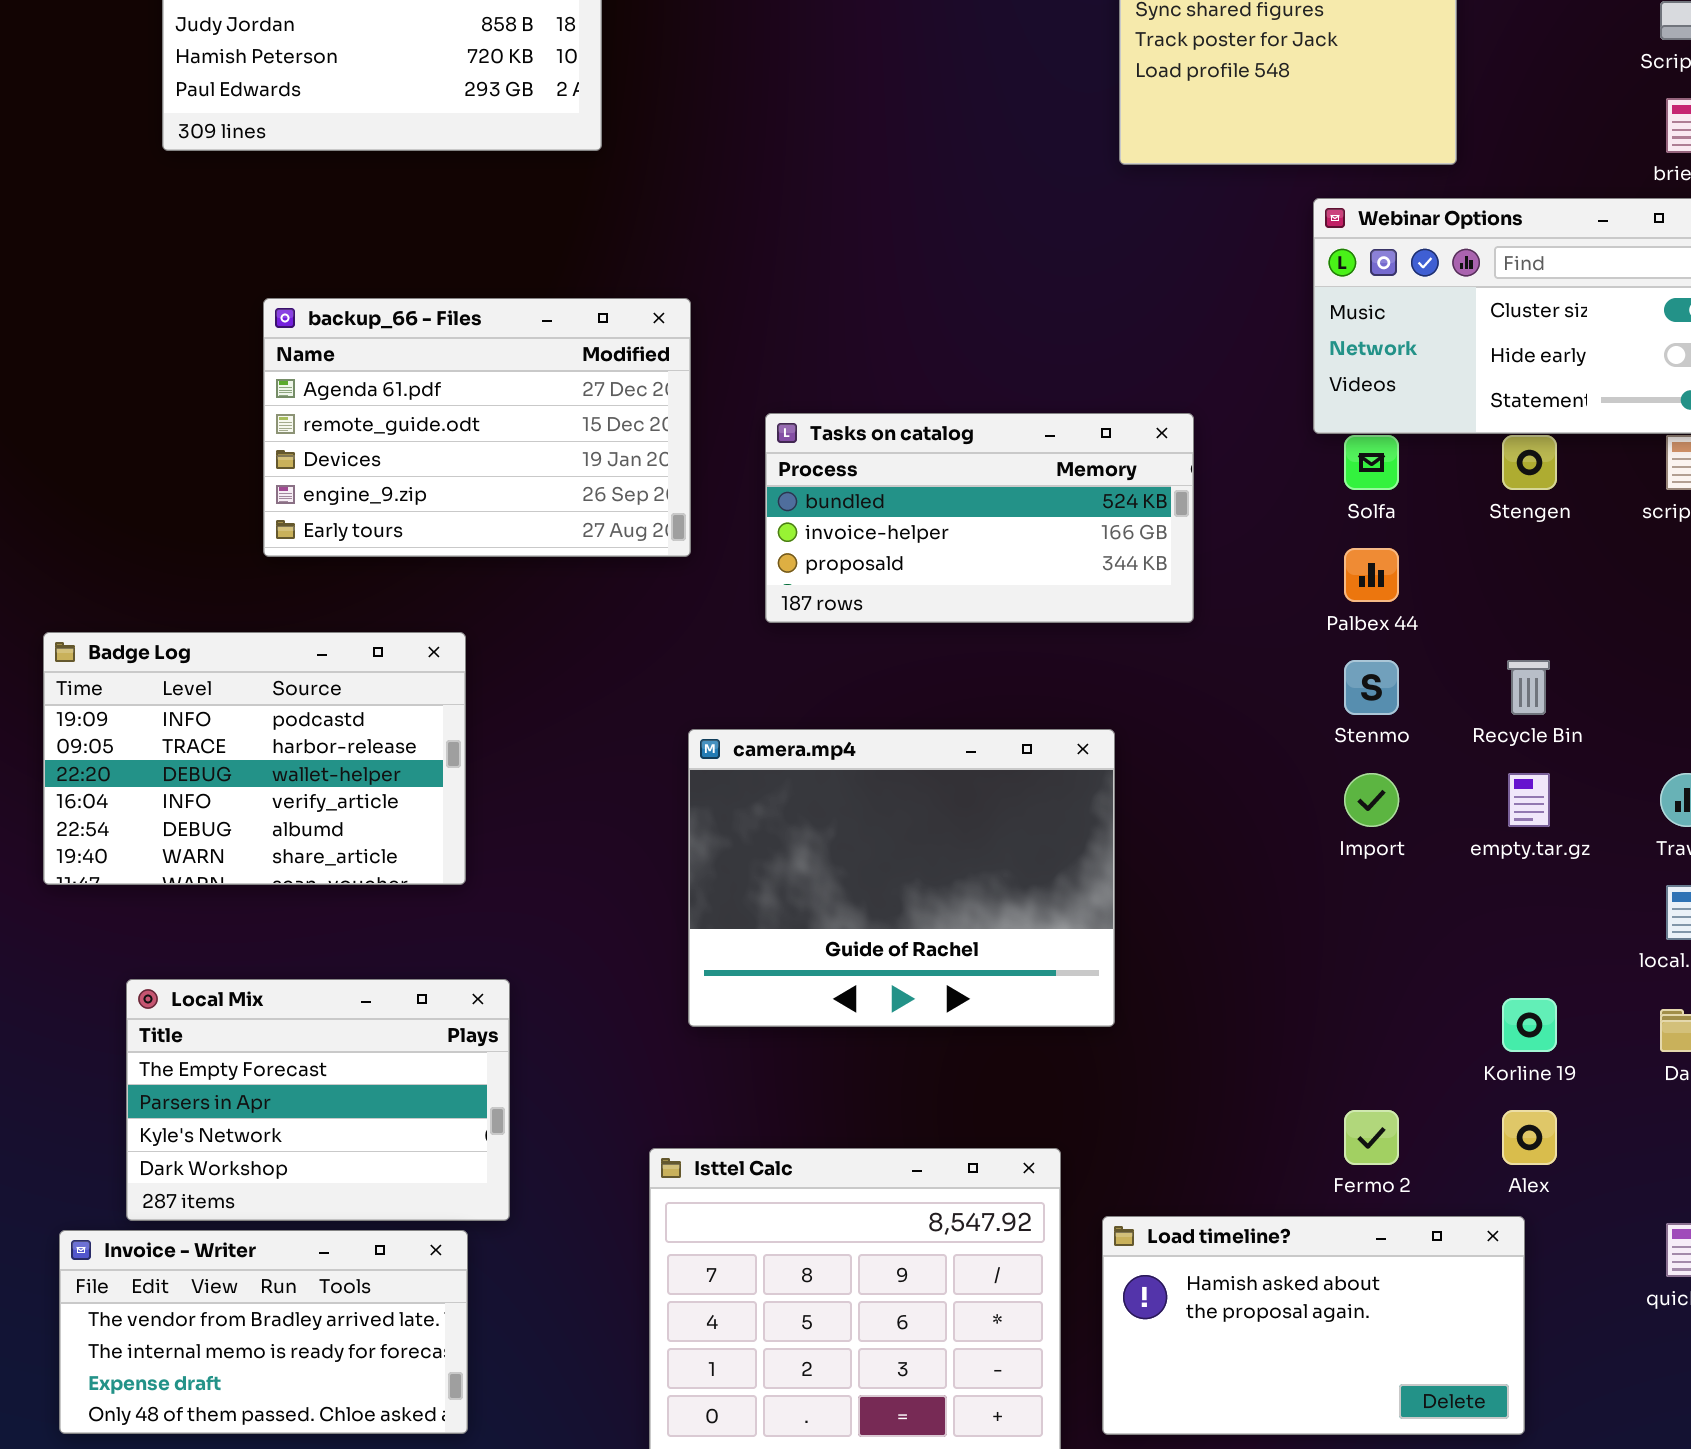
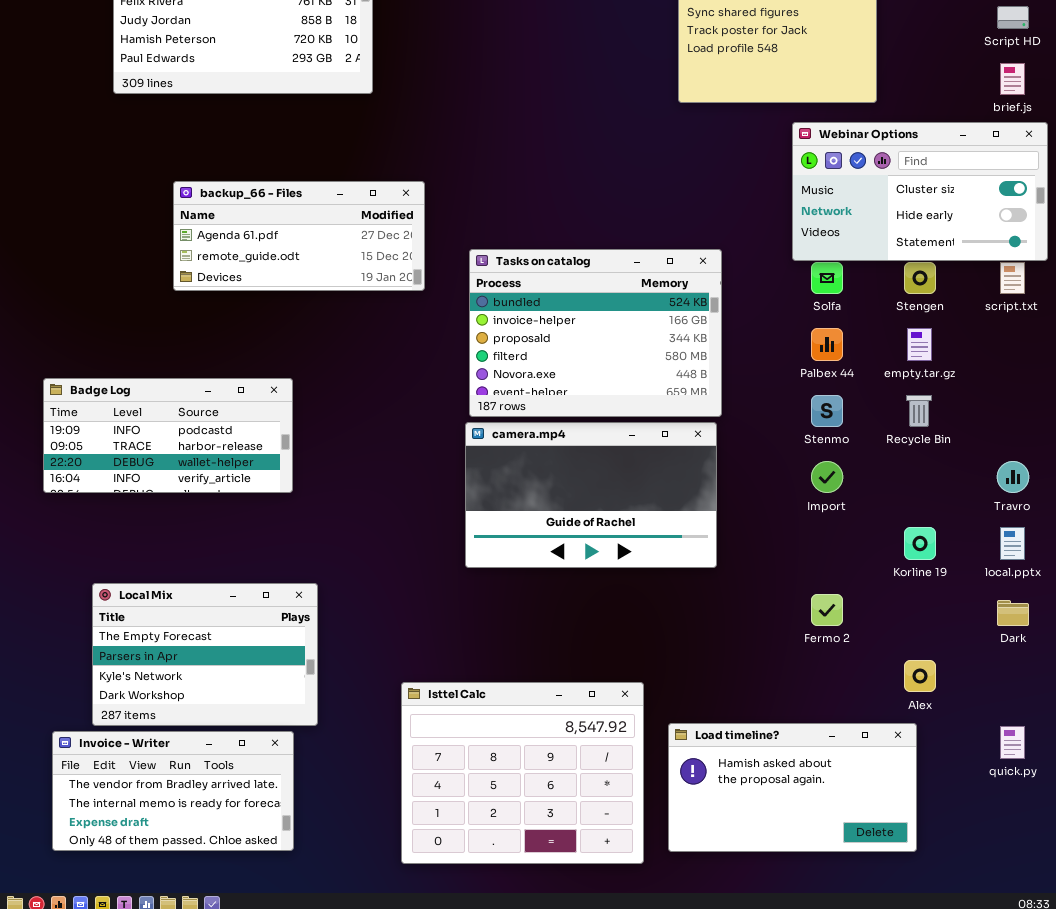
backup_66 - Files: [263,298,691,557] -> [173,181,425,291], resized
Tasks on catalog: [765,413,1194,623] -> [469,249,722,417], resized
Badge Log: [43,632,466,885] -> [43,378,293,493], resized
camera.mp4: [688,729,1115,1027] -> [465,422,717,568], moved, resized
empty.tar.gz: [1508,773,1550,827] -> [907,328,932,361], moved
Korline 19: [1502,998,1557,1052] -> [904,527,936,560], moved
Fermo 2: [1344,1110,1399,1165] -> [811,594,843,626], moved

